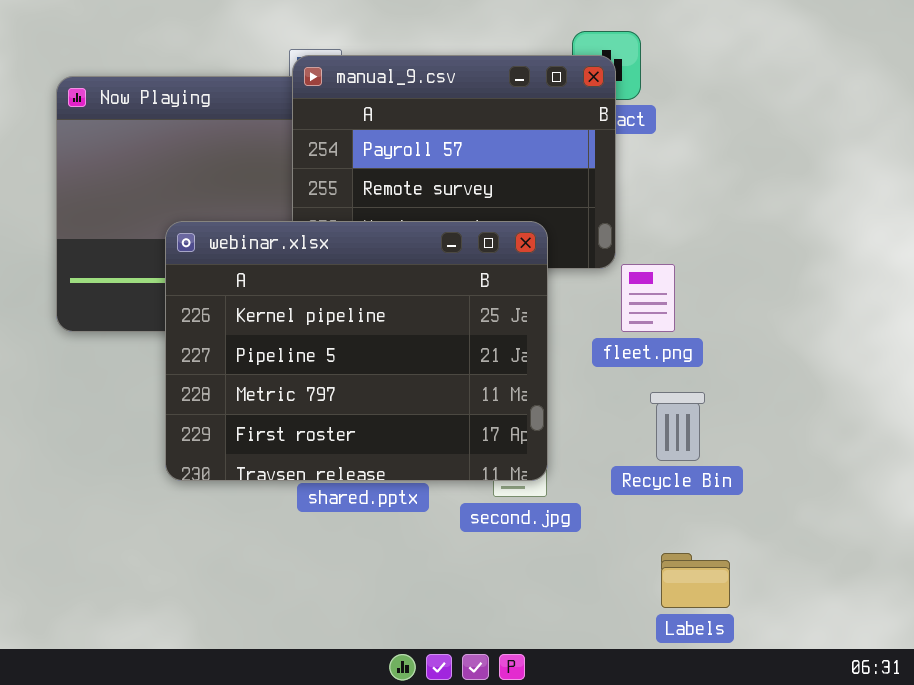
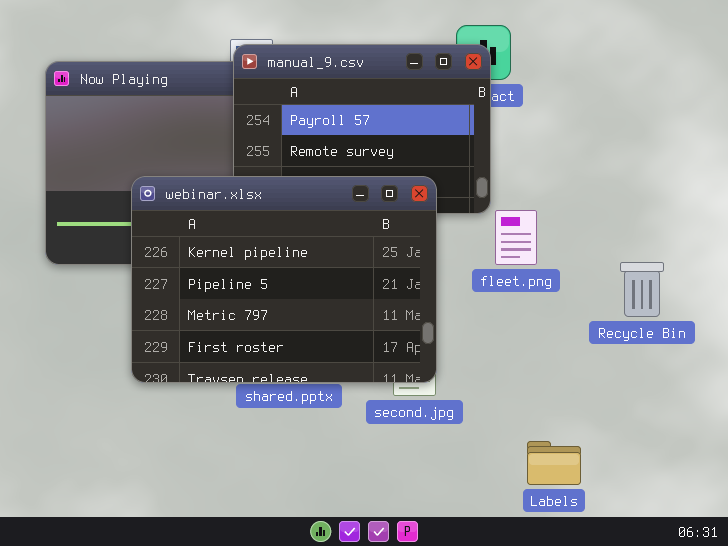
Recycle Bin: [650,392,705,461] -> [620,262,664,317], moved

